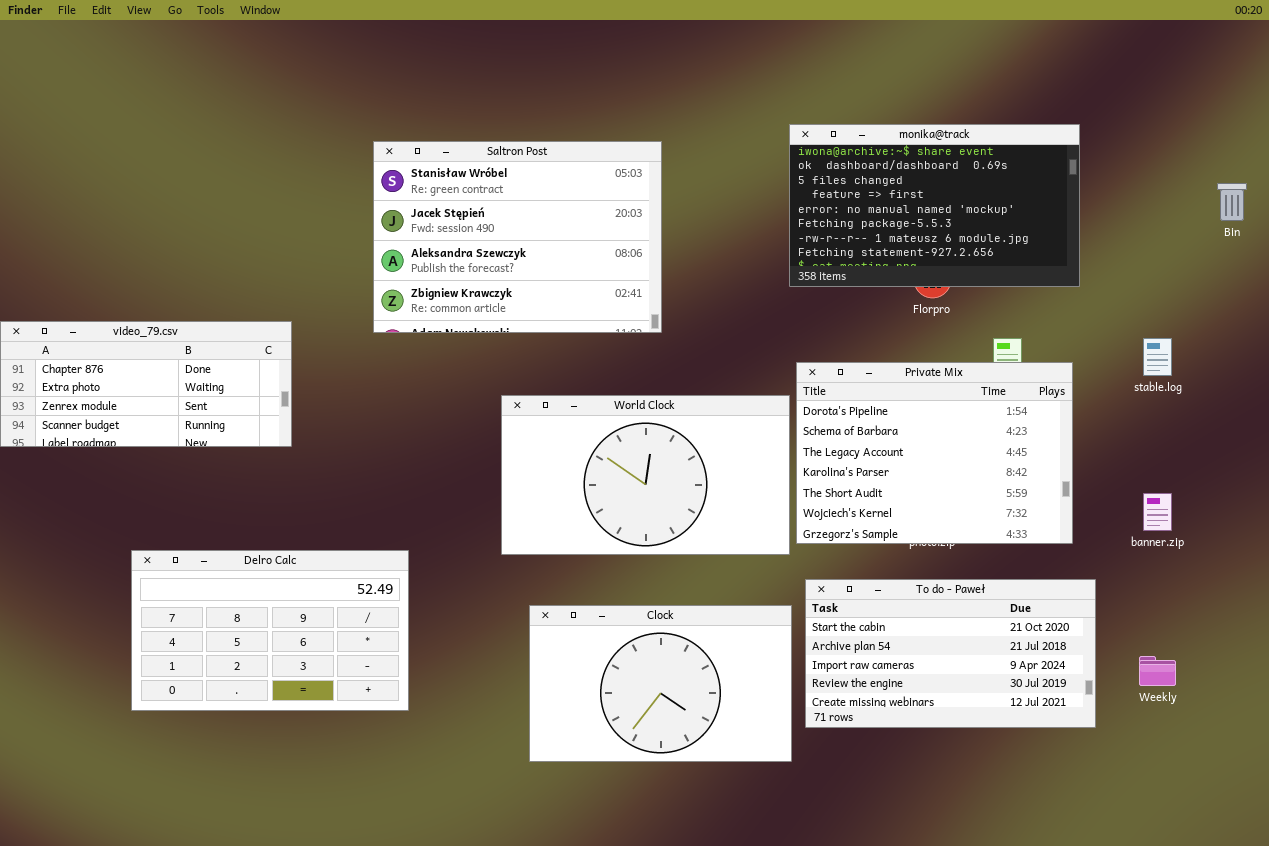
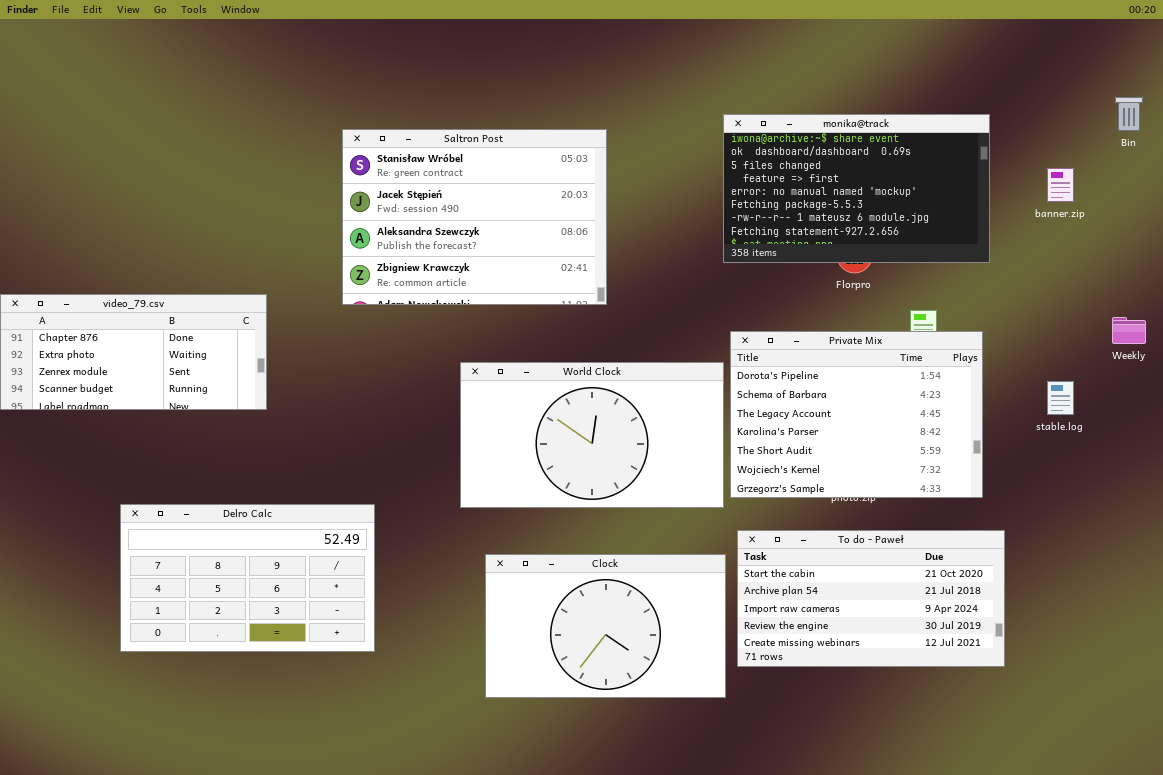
Bin: [1217,183,1247,221] -> [1115,97,1143,131], moved
stable.log: [1143,338,1172,376] -> [1047,381,1074,415], moved
banner.zip: [1143,493,1172,531] -> [1047,168,1074,202], moved
Weekly: [1139,656,1176,686] -> [1112,317,1146,344], moved

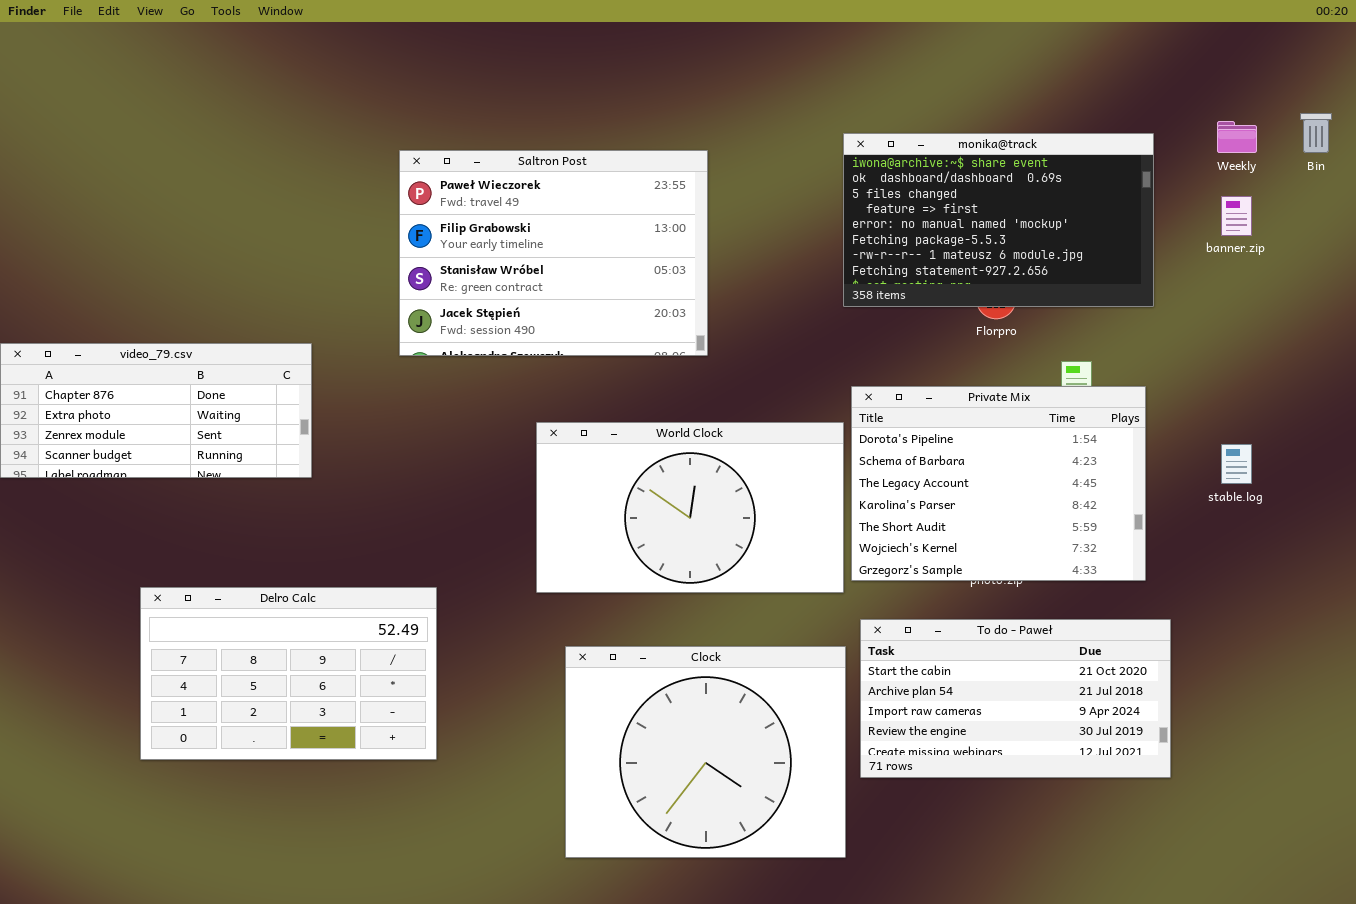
Saltron Post: [342,129,607,305] -> [399,150,708,356], scrolled up 2 rows
Weekly: [1112,317,1146,344] -> [1217,121,1257,153], moved
Clock: [485,554,726,698] -> [565,646,846,858], resized

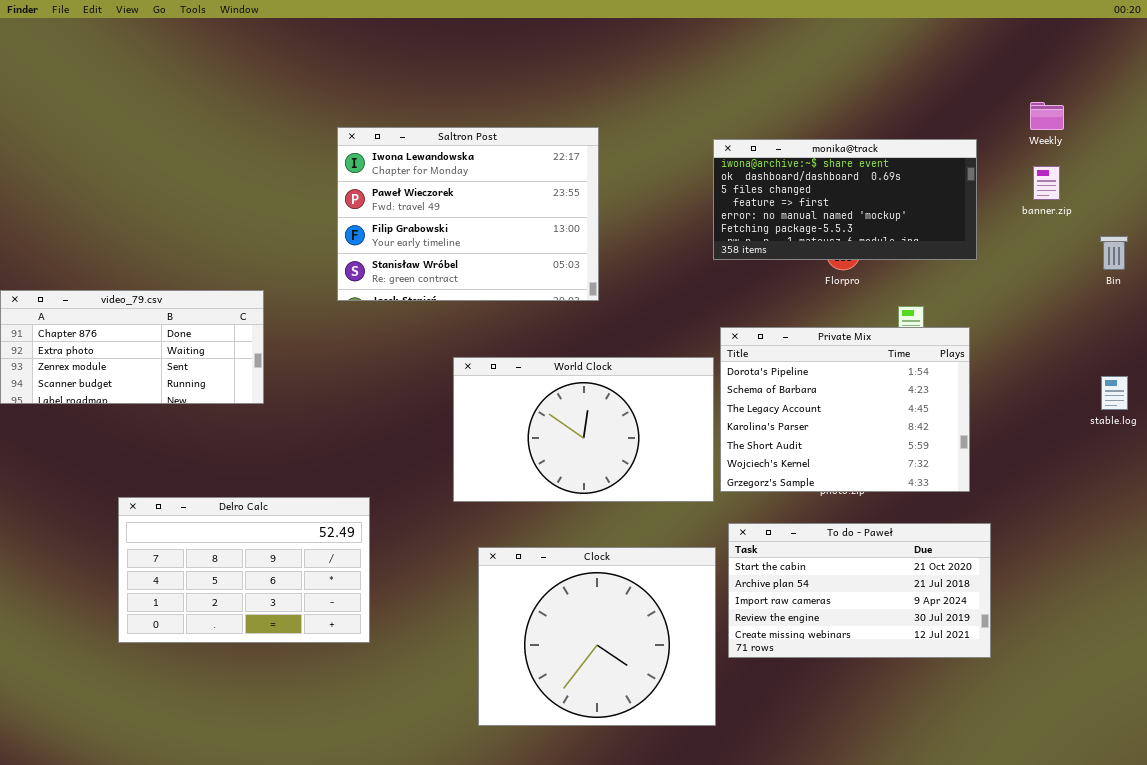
Bin: [1300,113,1332,153] -> [1100,236,1128,270], moved
monika@track: [843,133,1154,307] -> [713,139,977,260], resized
Saltron Post: [399,150,708,356] -> [337,127,599,301], scrolled up 1 row
stable.log: [1221,444,1252,484] -> [1101,376,1128,410], moved

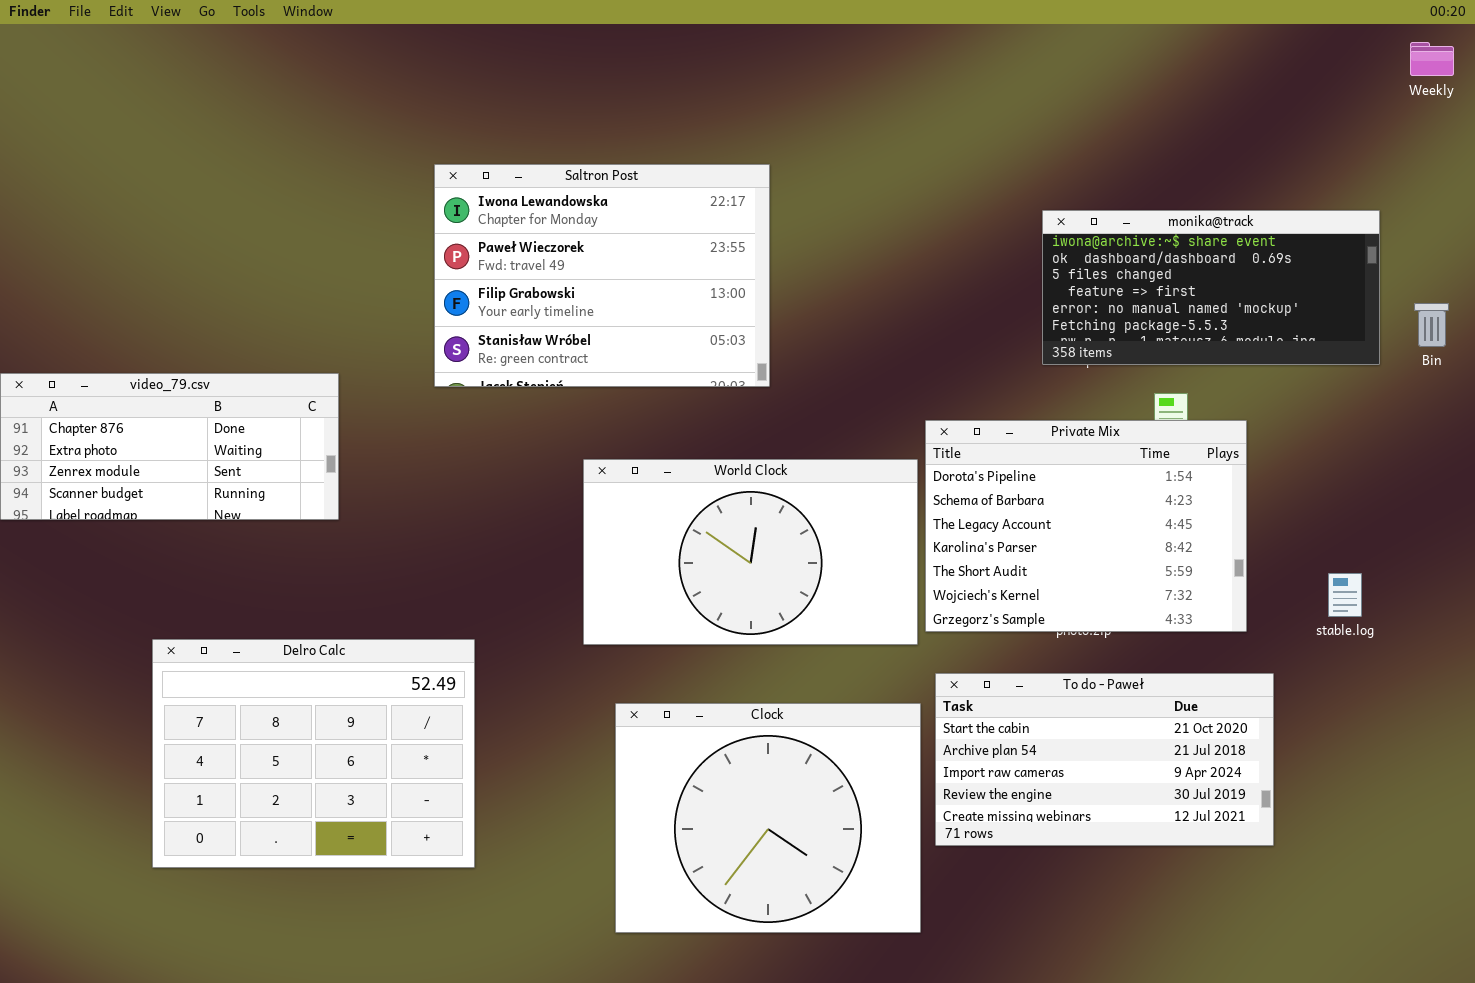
Weekly: [1030,102,1064,130] -> [1410,42,1454,76], moved
monika@track: [713,139,977,260] -> [1042,210,1380,365], moved
stable.log: [1101,376,1128,410] -> [1328,573,1362,617], moved
Delro Calc: [118,497,370,643] -> [152,639,475,868], resized

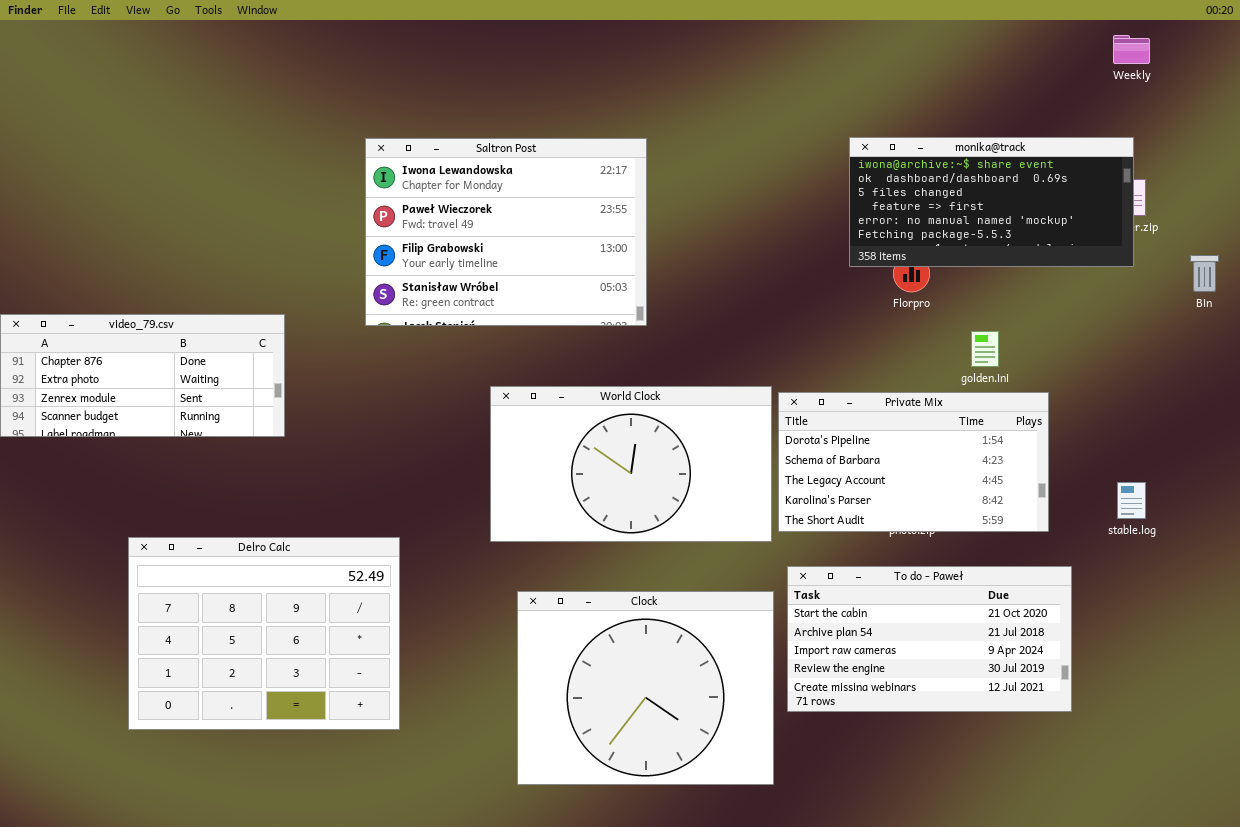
Weekly: [1410,42,1454,76] -> [1113,35,1150,64], moved
monika@track: [1042,210,1380,365] -> [849,137,1134,267], moved
Private Mix: [925,420,1247,632] -> [778,392,1049,532], resized

